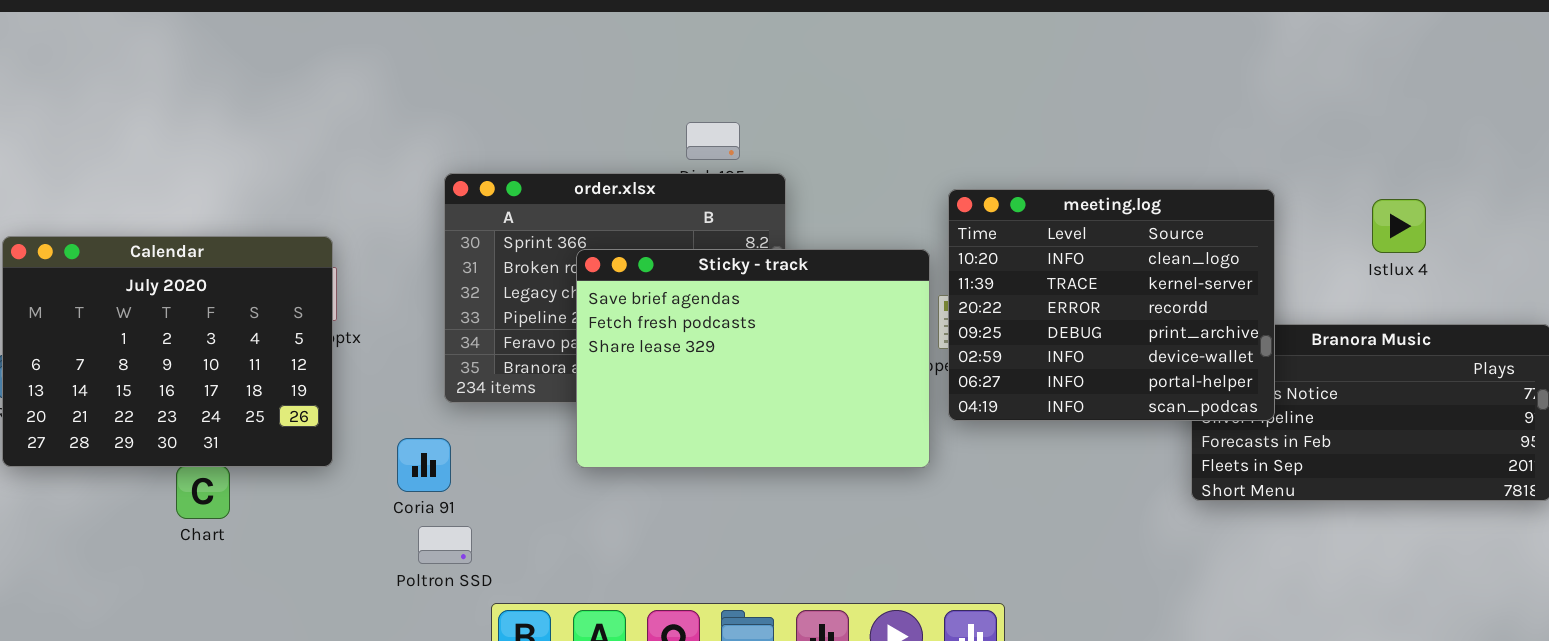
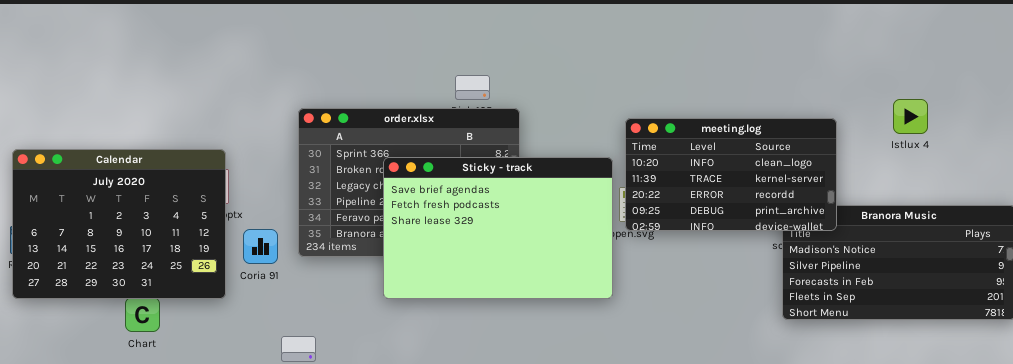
meeting.log: [948,189,1275,421] -> [625,118,837,231], resized
Istlux 4: [1372,199,1426,253] -> [893,99,928,134], moved
Coria 91: [397,438,451,492] -> [243,229,278,264], moved

